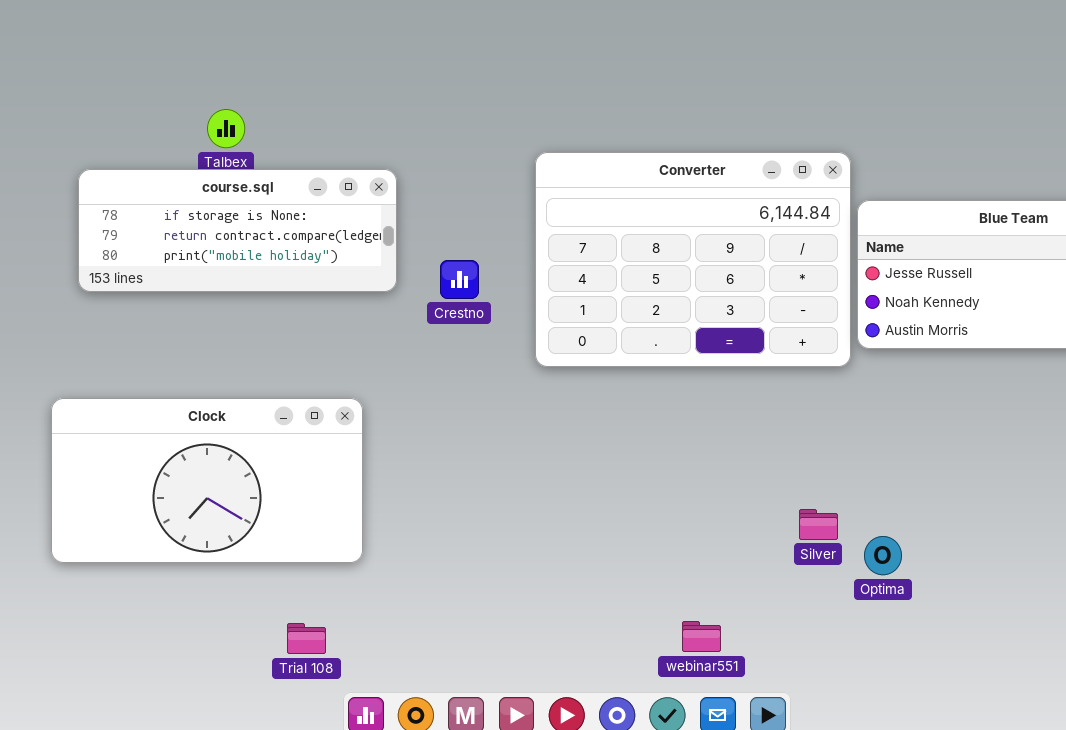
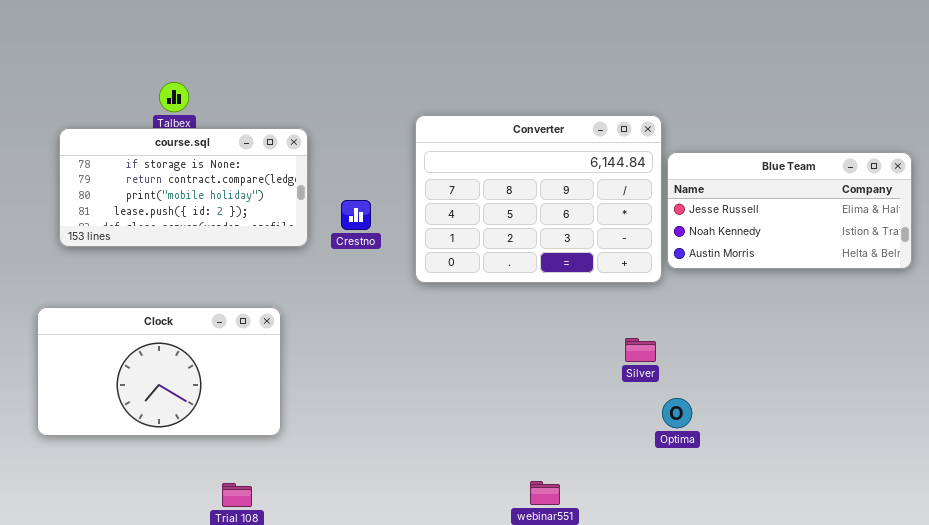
course.sql: [78,169,397,292] -> [59,128,308,247], resized
Silver: [799,509,838,540] -> [625,338,656,362], moved
Optima: [864,536,902,575] -> [662,398,692,428], moved

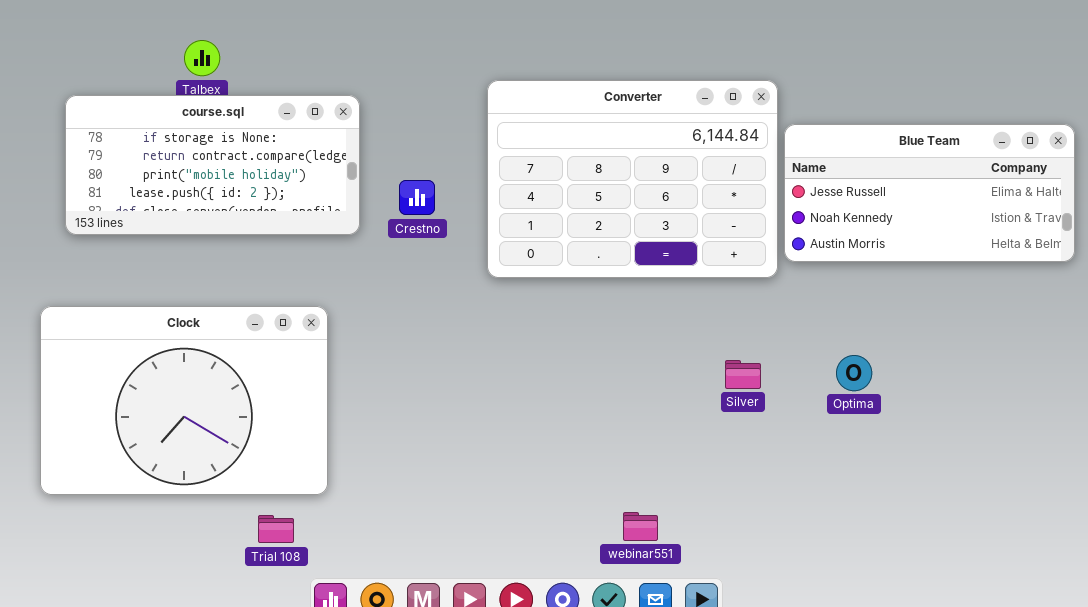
Clock: [37,307,281,436] -> [40,306,328,495], resized
Silver: [625,338,656,362] -> [725,360,761,389], moved
Optima: [662,398,692,428] -> [836,355,872,391], moved

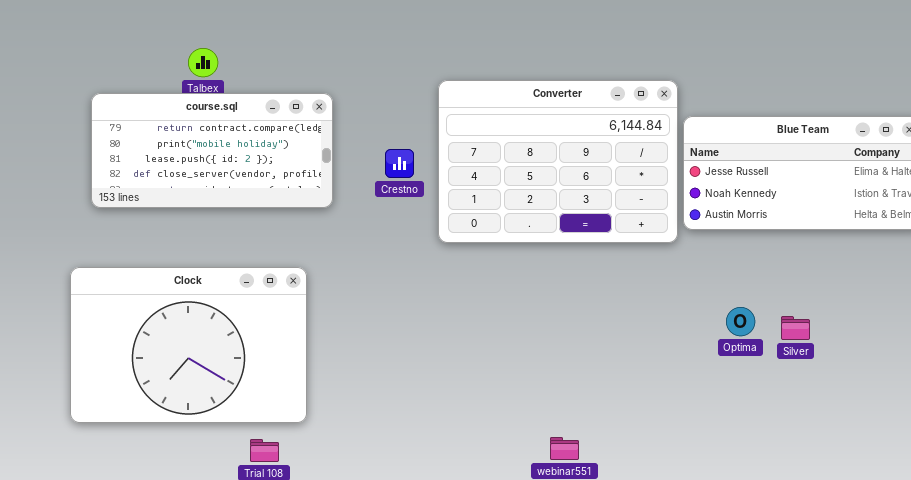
course.sql: [65,95,360,235] -> [91,93,333,208], scrolled down 1 row
Crestno: [399,180,435,215] -> [385,149,414,178], moved
Silver: [725,360,761,389] -> [781,316,810,340], moved

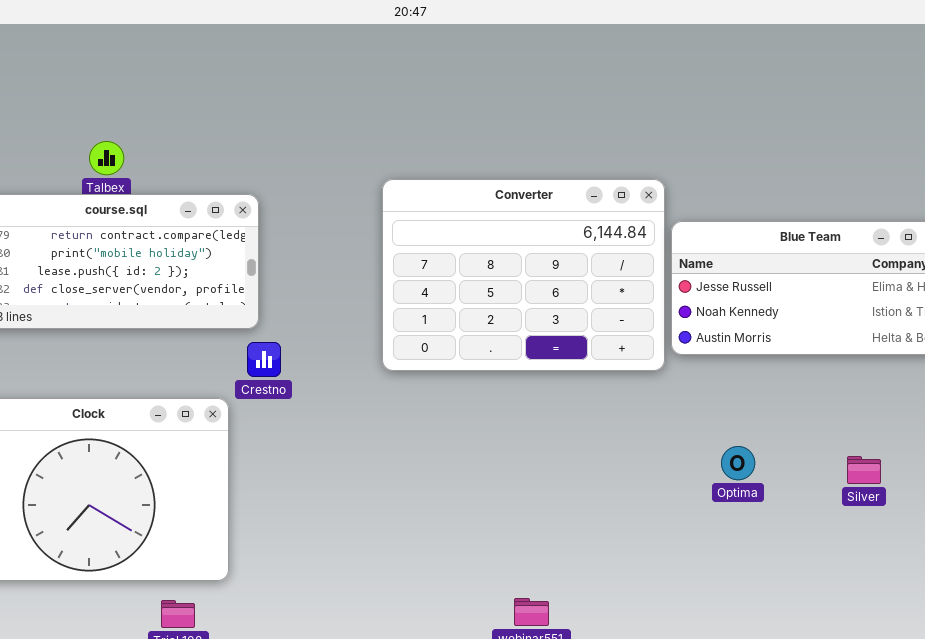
Crestno: [385,149,414,178] -> [247,342,281,377], moved
Silver: [781,316,810,340] -> [847,456,881,484], moved

